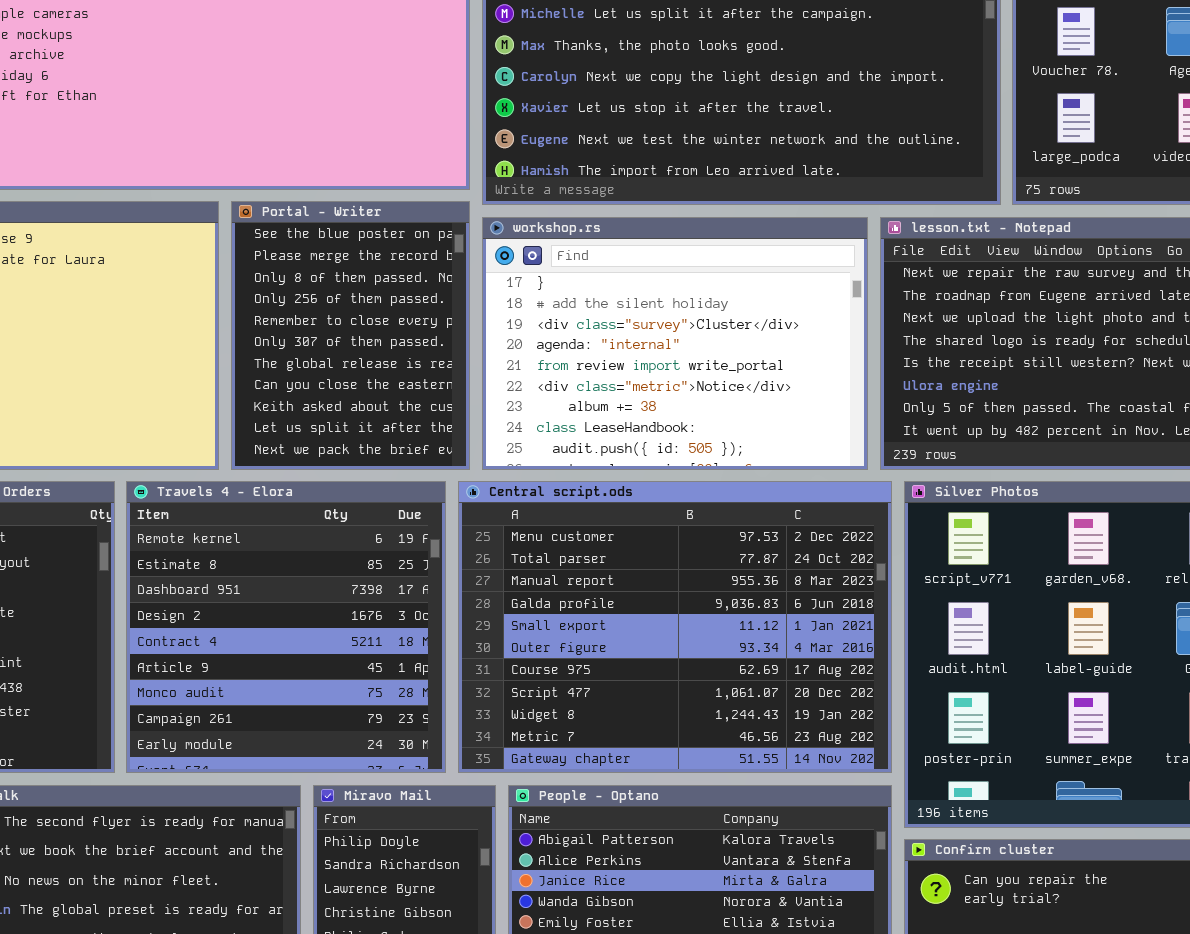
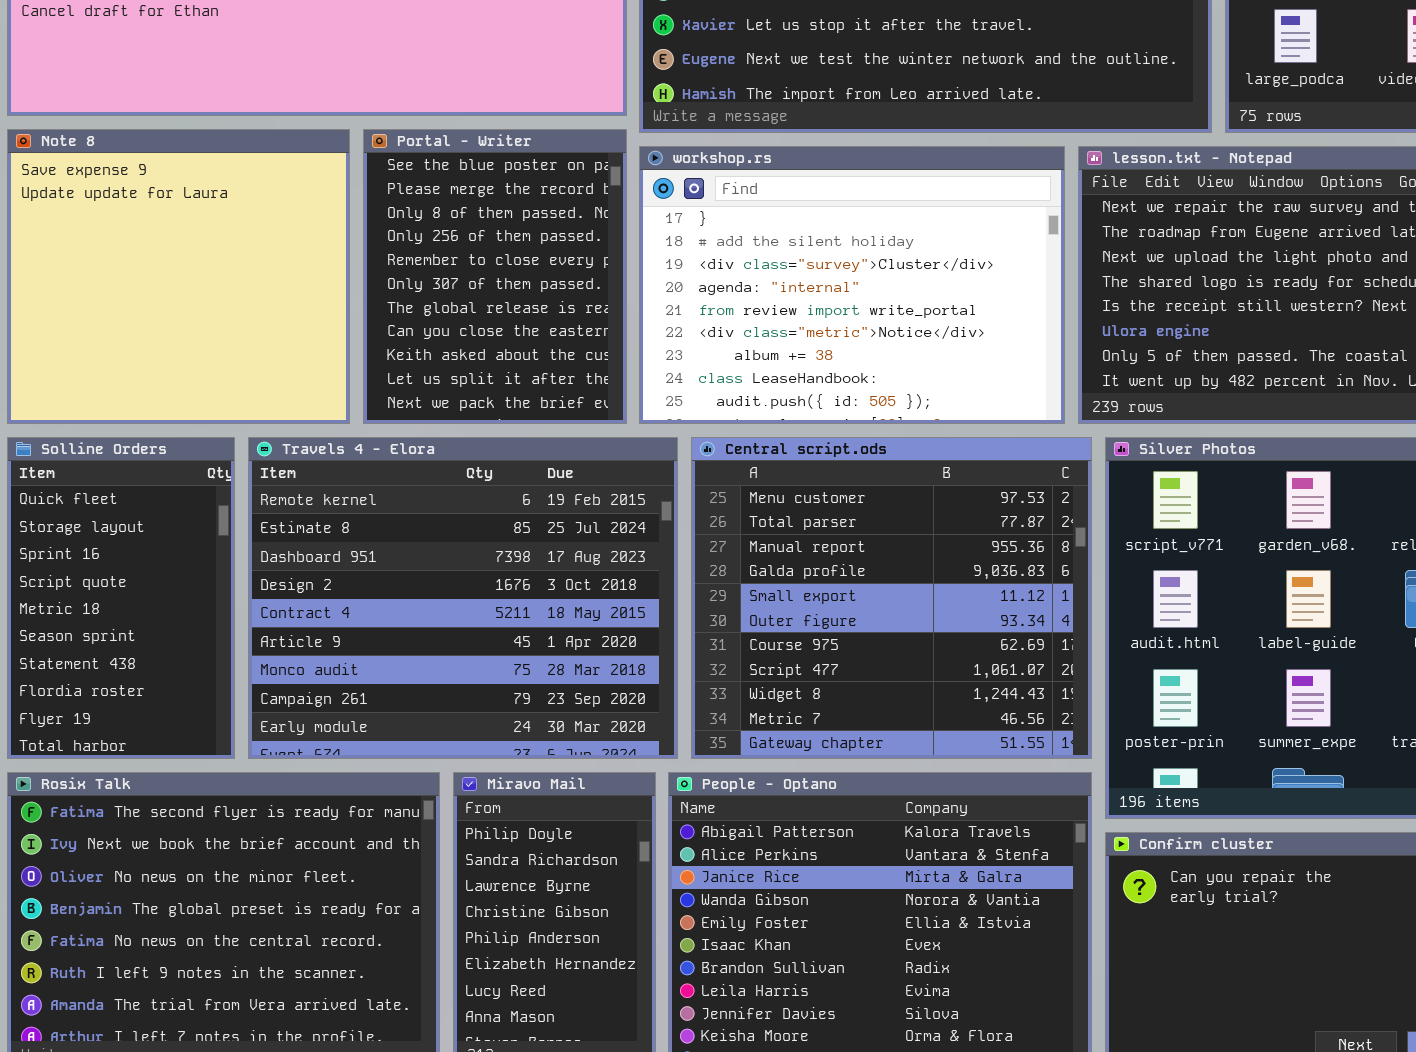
Travels 4 - Elora: [126,481,446,773] -> [248,437,678,759], resized
Central script.ods: [458,481,892,773] -> [691,437,1092,759], resized

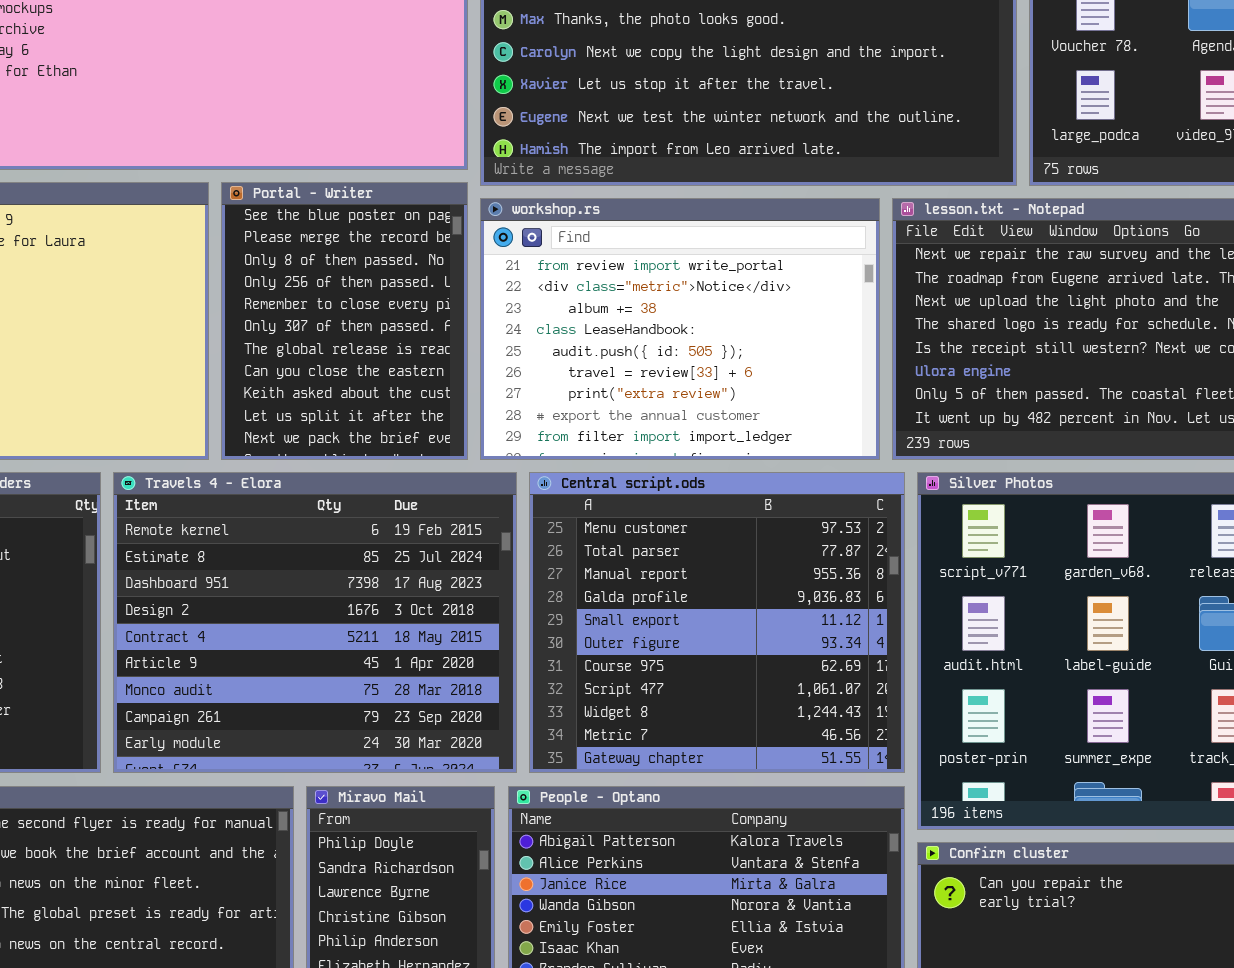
workshop.rs: [639,146,1065,424] -> [480,198,880,460], scrolled down 4 rows

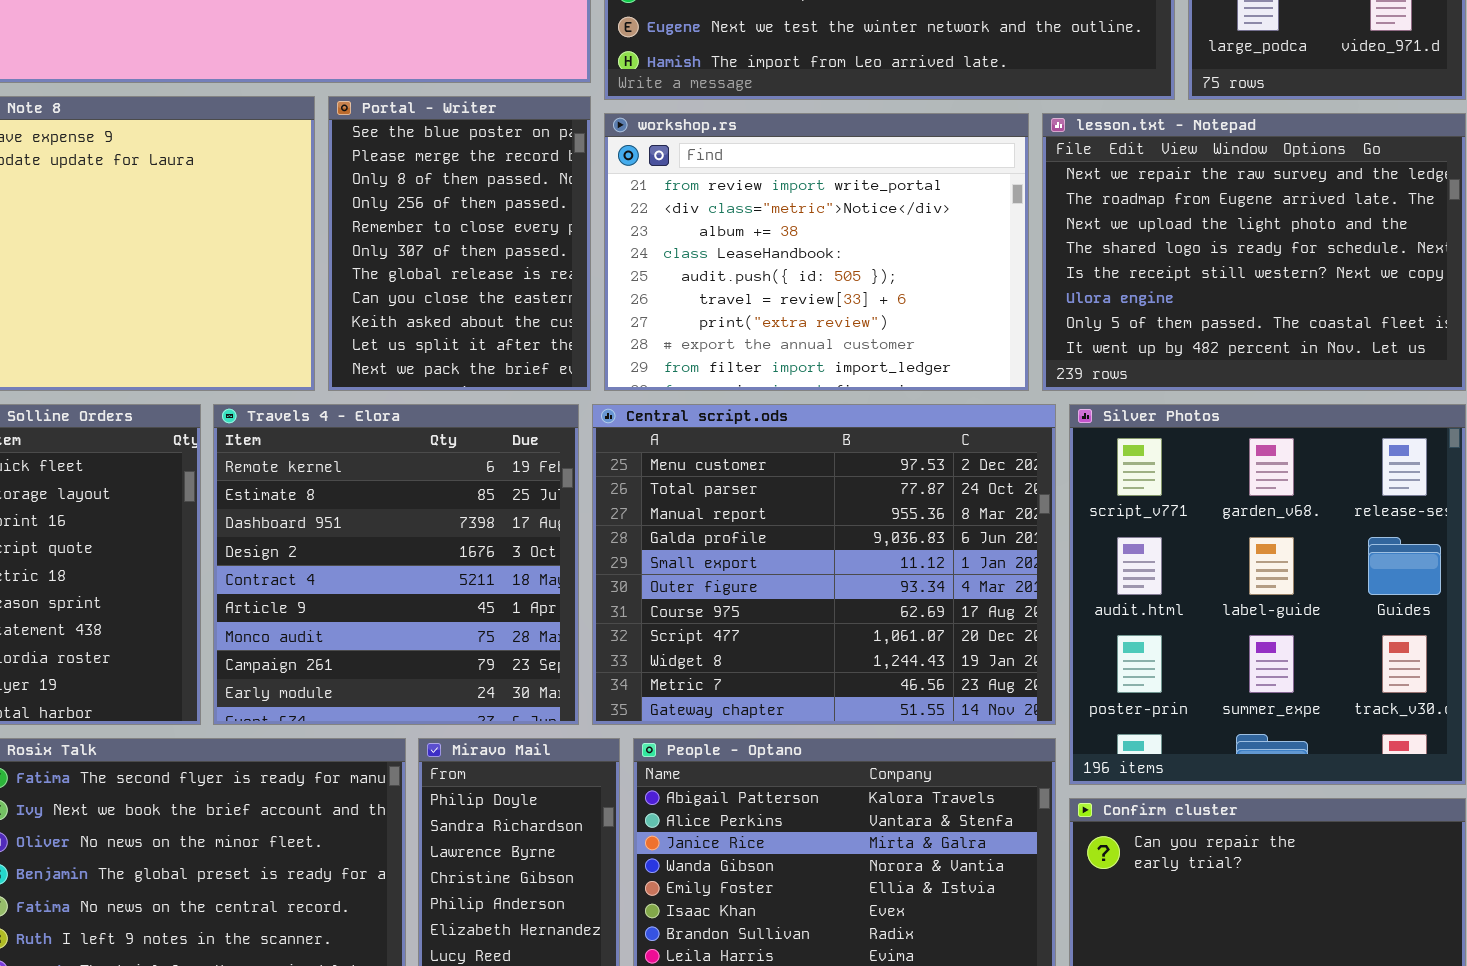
Travels 4 - Elora: [113,472,517,773] -> [213,404,579,725], resized
Central script.ods: [529,472,905,773] -> [592,404,1056,725], resized

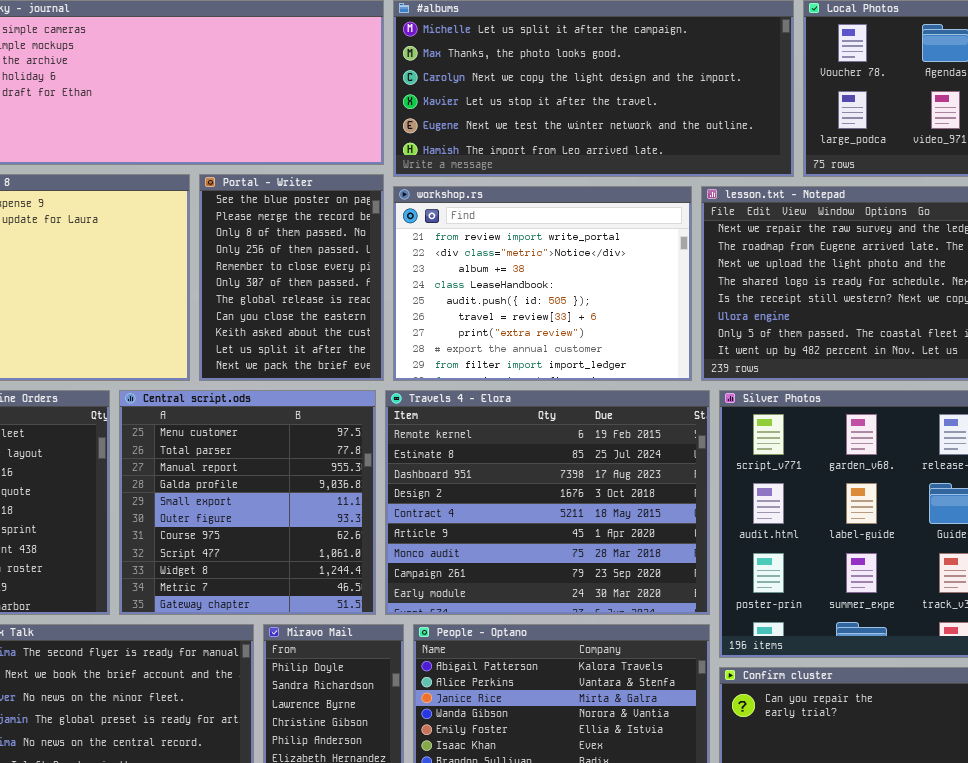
Travels 4 - Elora: [213,404,579,725] -> [385,390,710,615], moved, resized
Central script.ods: [592,404,1056,725] -> [119,390,376,615], moved, resized

